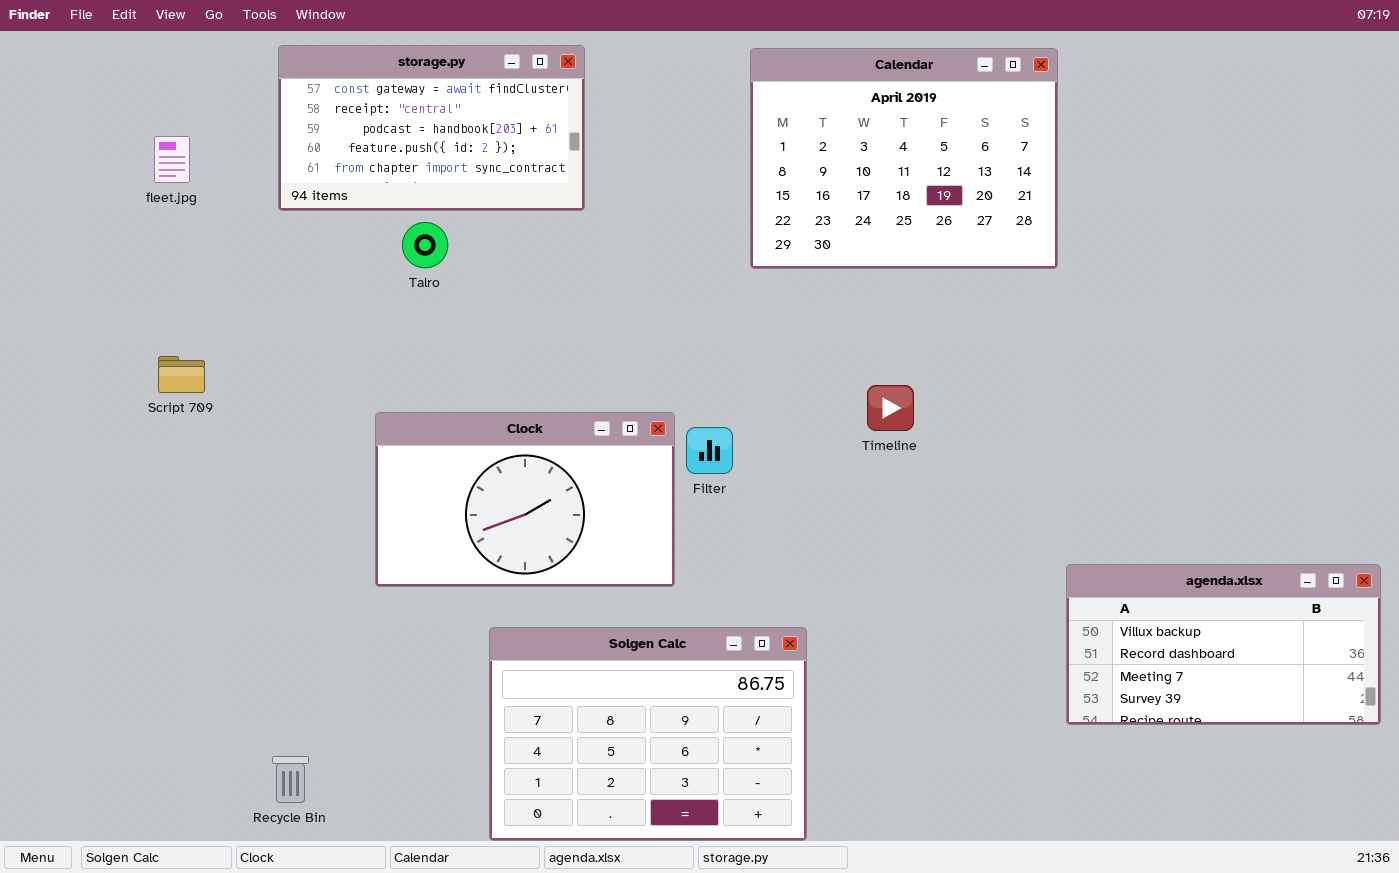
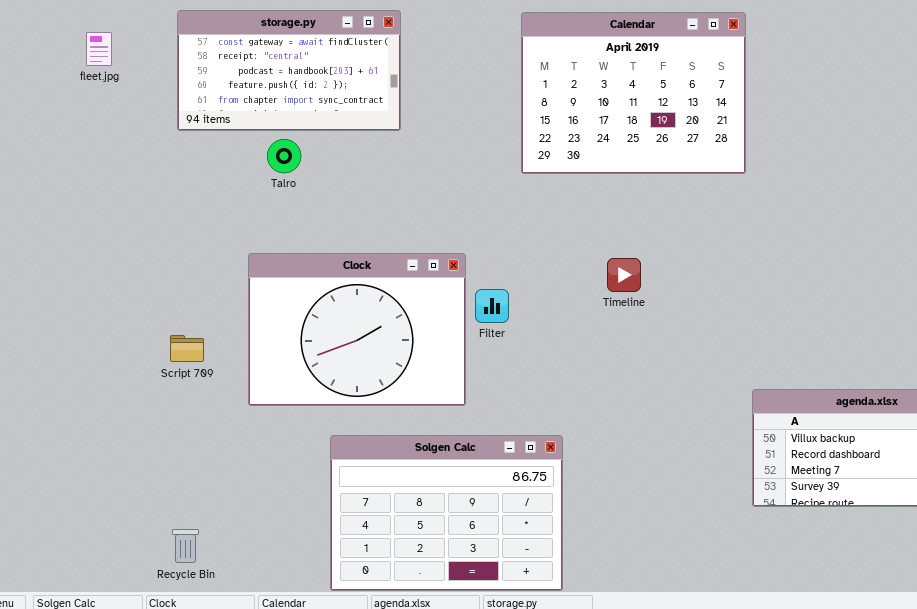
fleet.jpg: [154,136,190,183] -> [86,32,112,66], moved
Script 709: [158,356,205,393] -> [170,335,204,362], moved
Clock: [375,412,675,587] -> [248,253,466,406], resized

